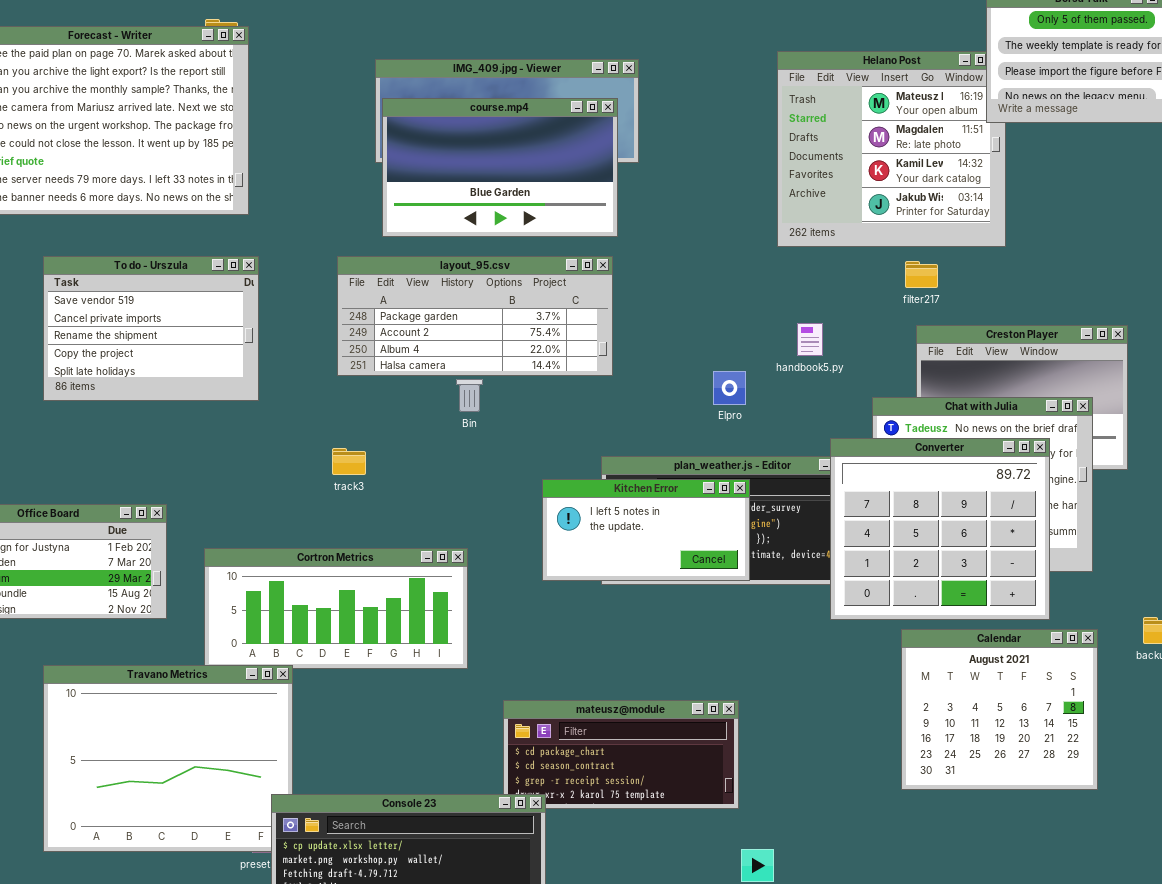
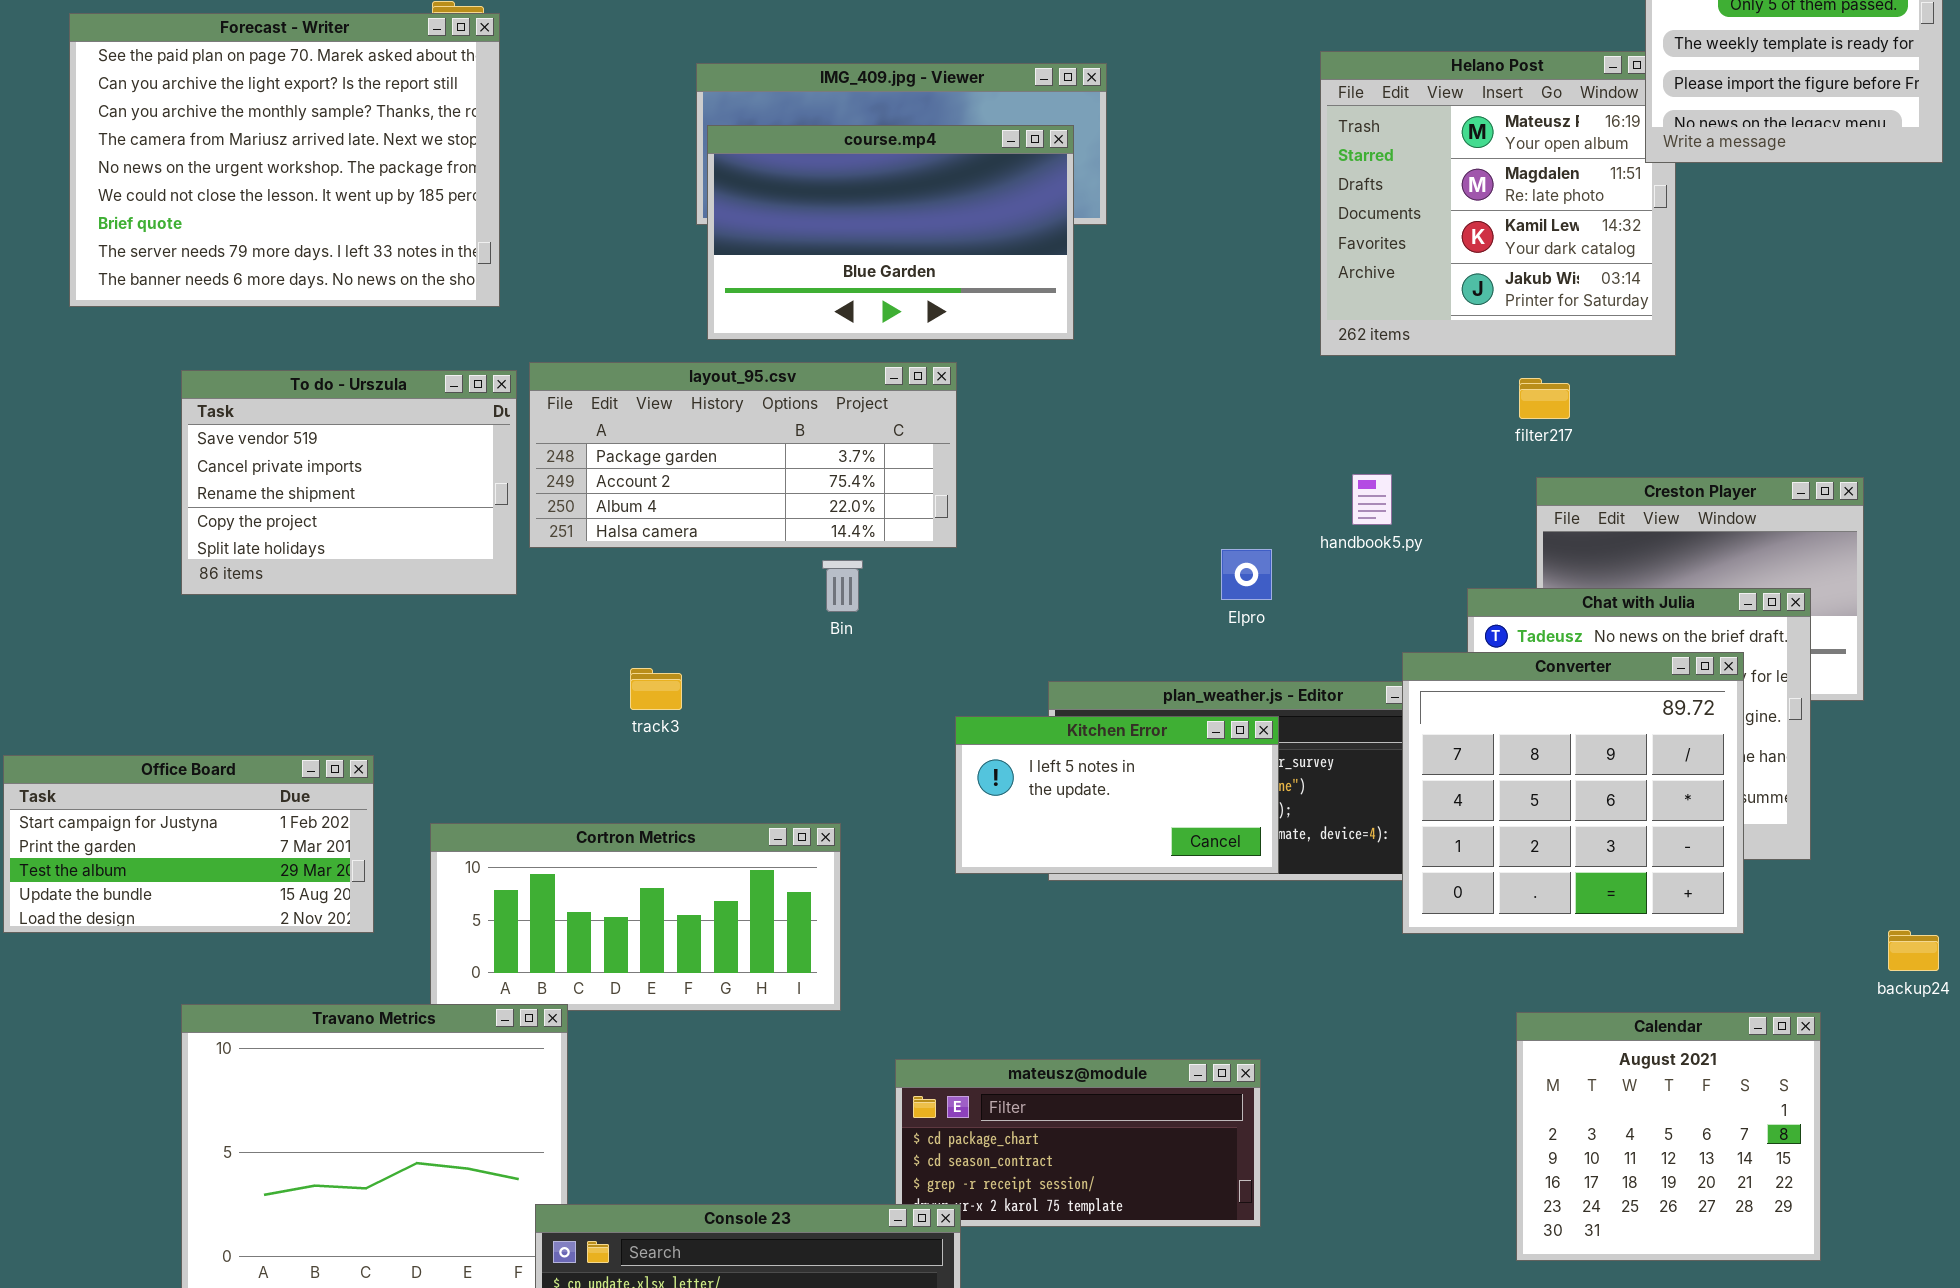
layout_95.csv: [337,256,613,376] -> [529,362,957,548], moved
Calendar: [901,629,1098,790] -> [1516,1012,1821,1261], moved

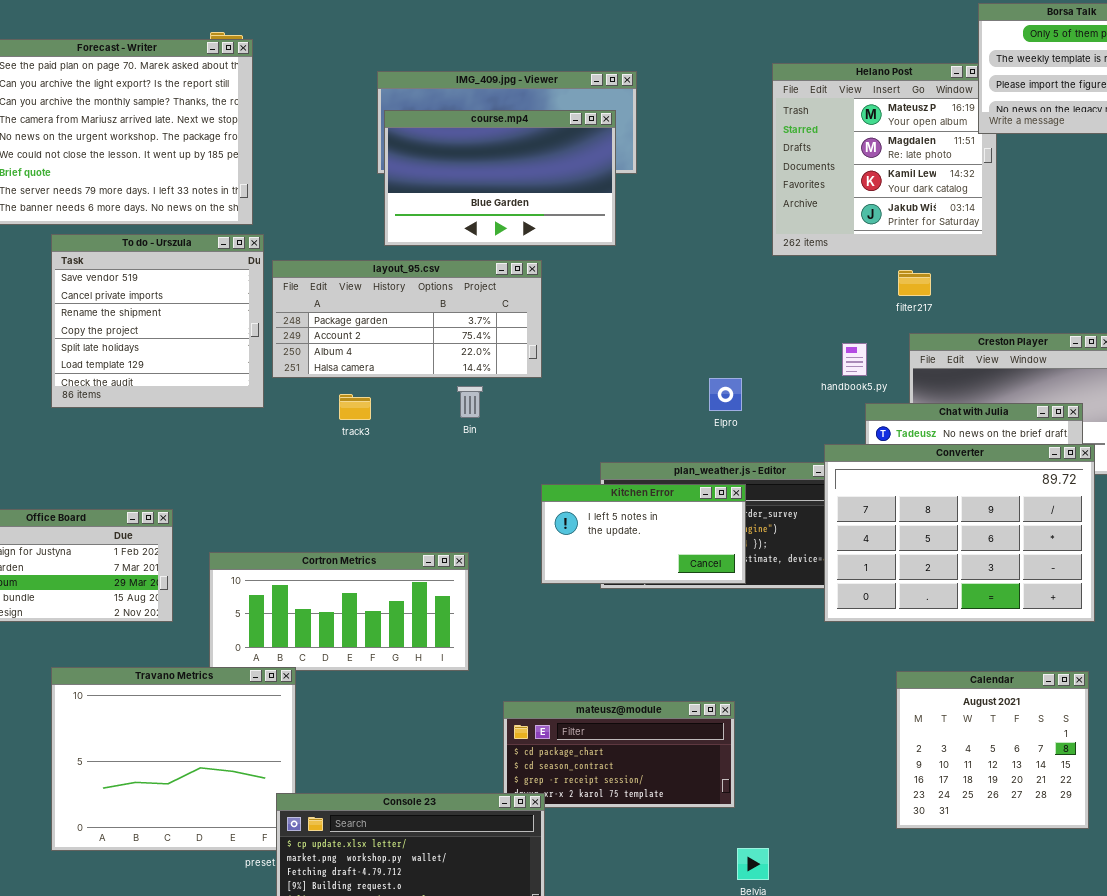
To do - Urszula: [181,370,517,595] -> [51,234,264,408], resized
handbook5.py: [1352,474,1392,525] -> [842,343,867,376], moved
Converter: [1402,652,1744,934] -> [824,444,1095,622], resized
track3: [630,668,682,710] -> [339,394,371,420], moved

